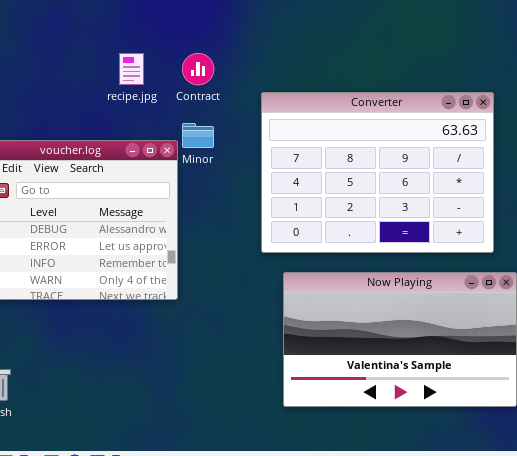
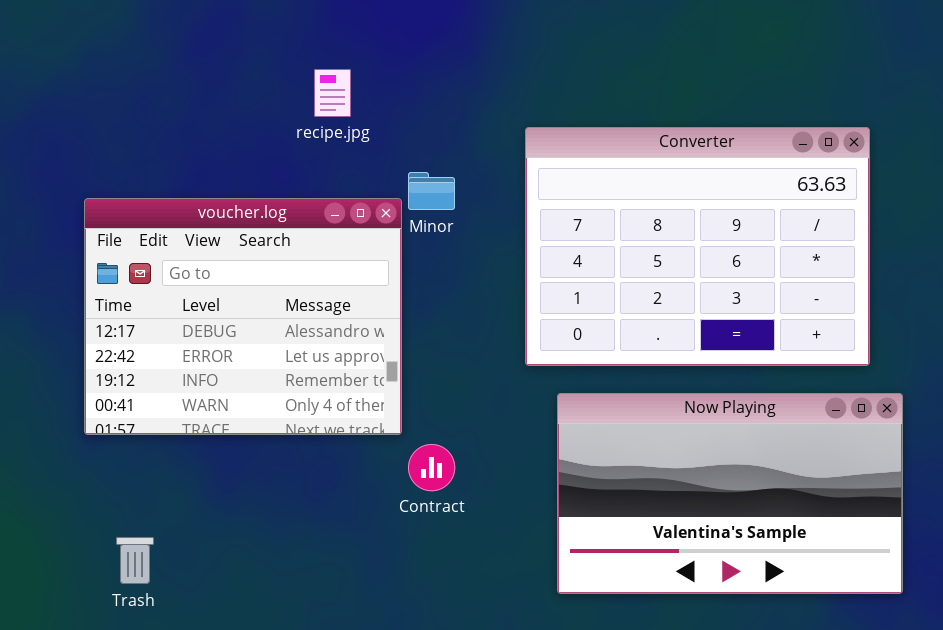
Contract: [182,53,214,85] -> [408,444,455,491], moved

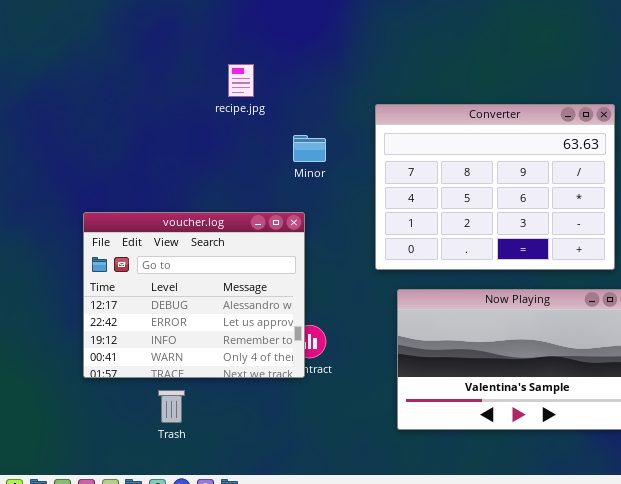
voucher.log: [84,198,402,435] -> [83,212,305,378], moved
Trash: [116,537,154,584] -> [158,390,185,423], moved

